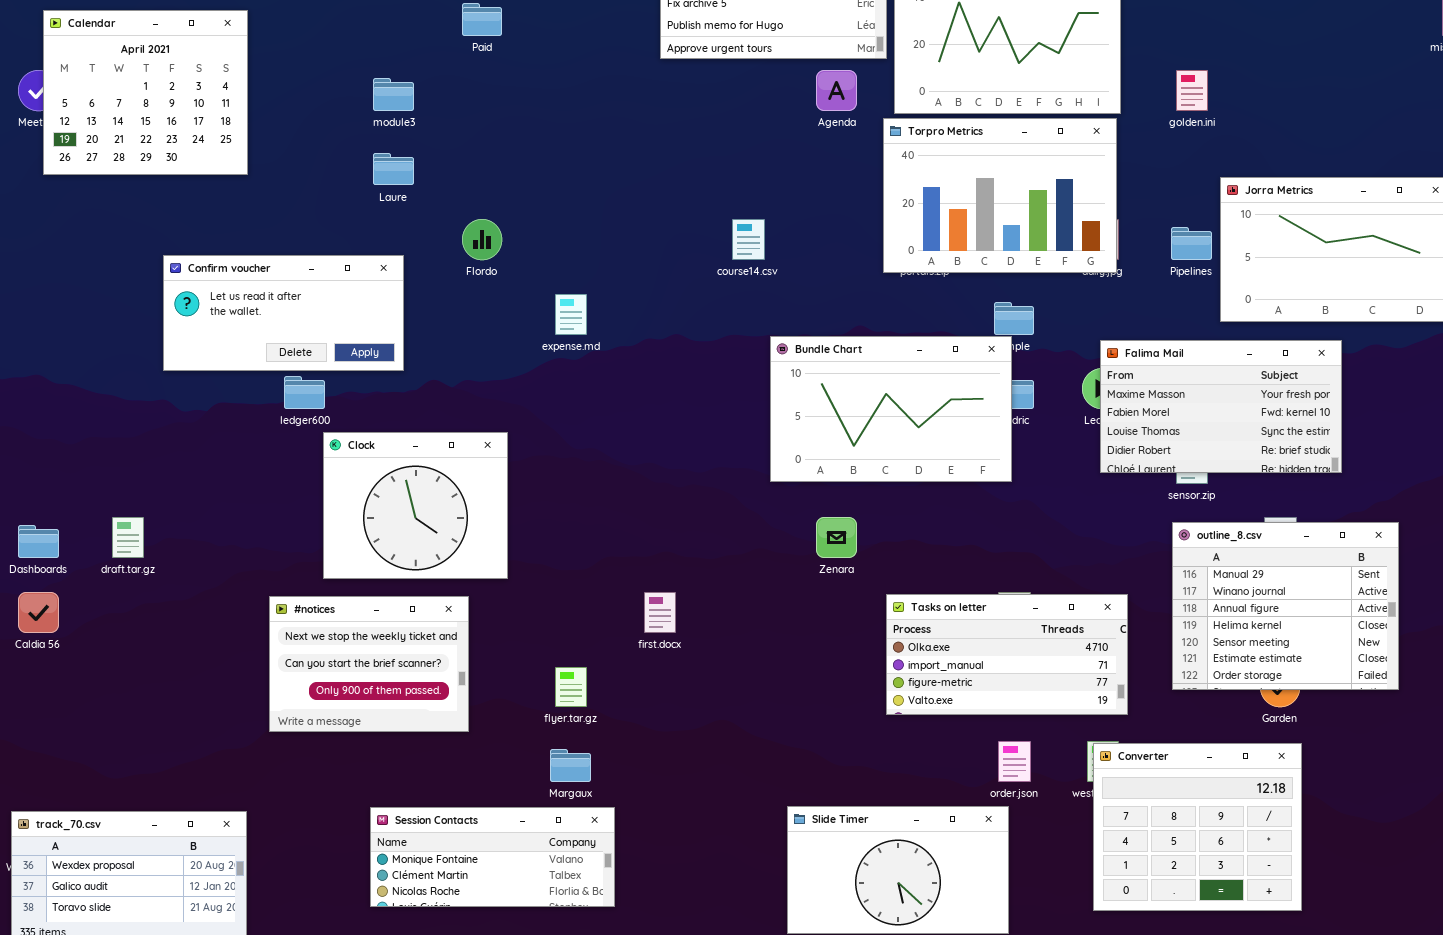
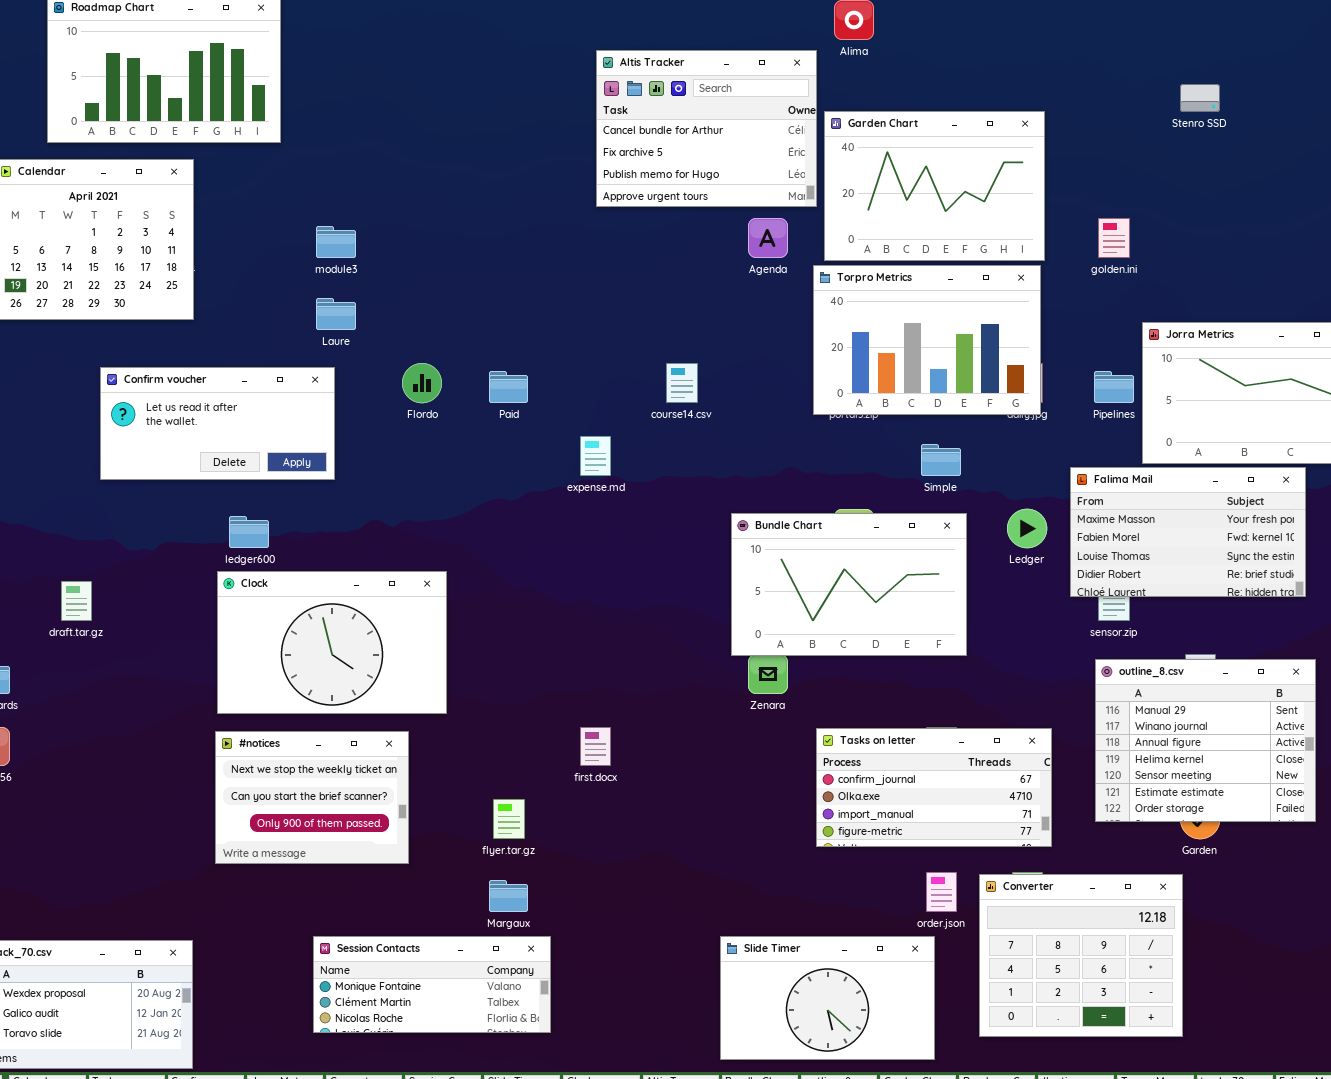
Paid: [462,3,502,36] -> [489,371,528,403], moved
Confirm voucher: [163,255,404,371] -> [100,367,335,480], moved
expense.md: [555,294,587,335] -> [580,436,611,476], moved
Bundle Chart: [770,336,1012,482] -> [731,513,967,656], moved
Falima Mail: [1100,340,1342,473] -> [1070,467,1306,597], moved
Clock: [323,432,508,579] -> [217,571,447,714], resized
draft.tar.gz: [112,517,144,558] -> [61,581,92,621], moved
Tasks on letter: [886,594,1128,715] -> [816,728,1052,847], scrolled up 1 row
Converter: [1093,743,1302,911] -> [979,874,1183,1037], moved

